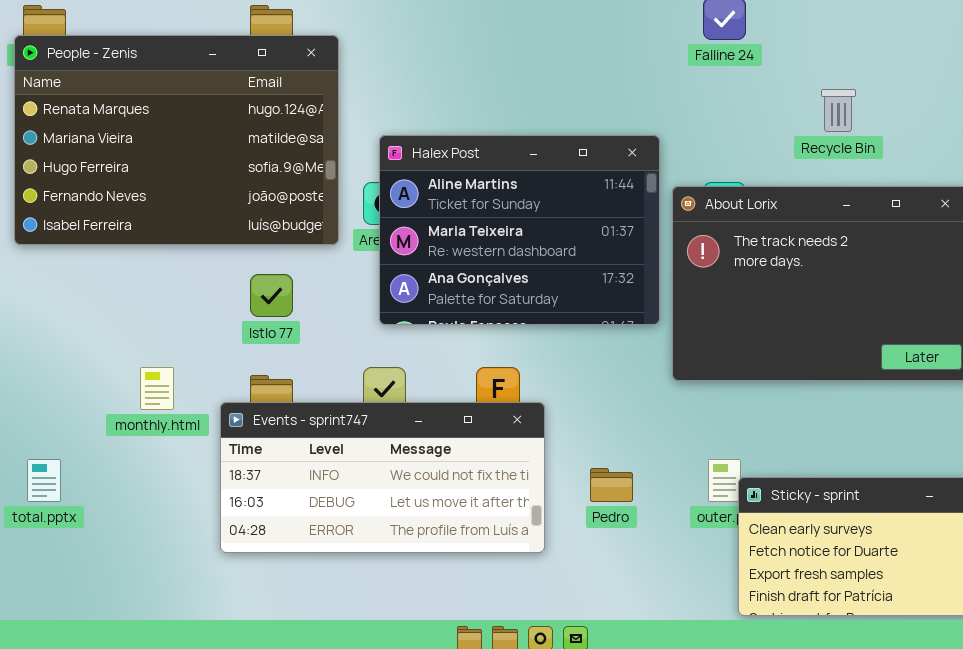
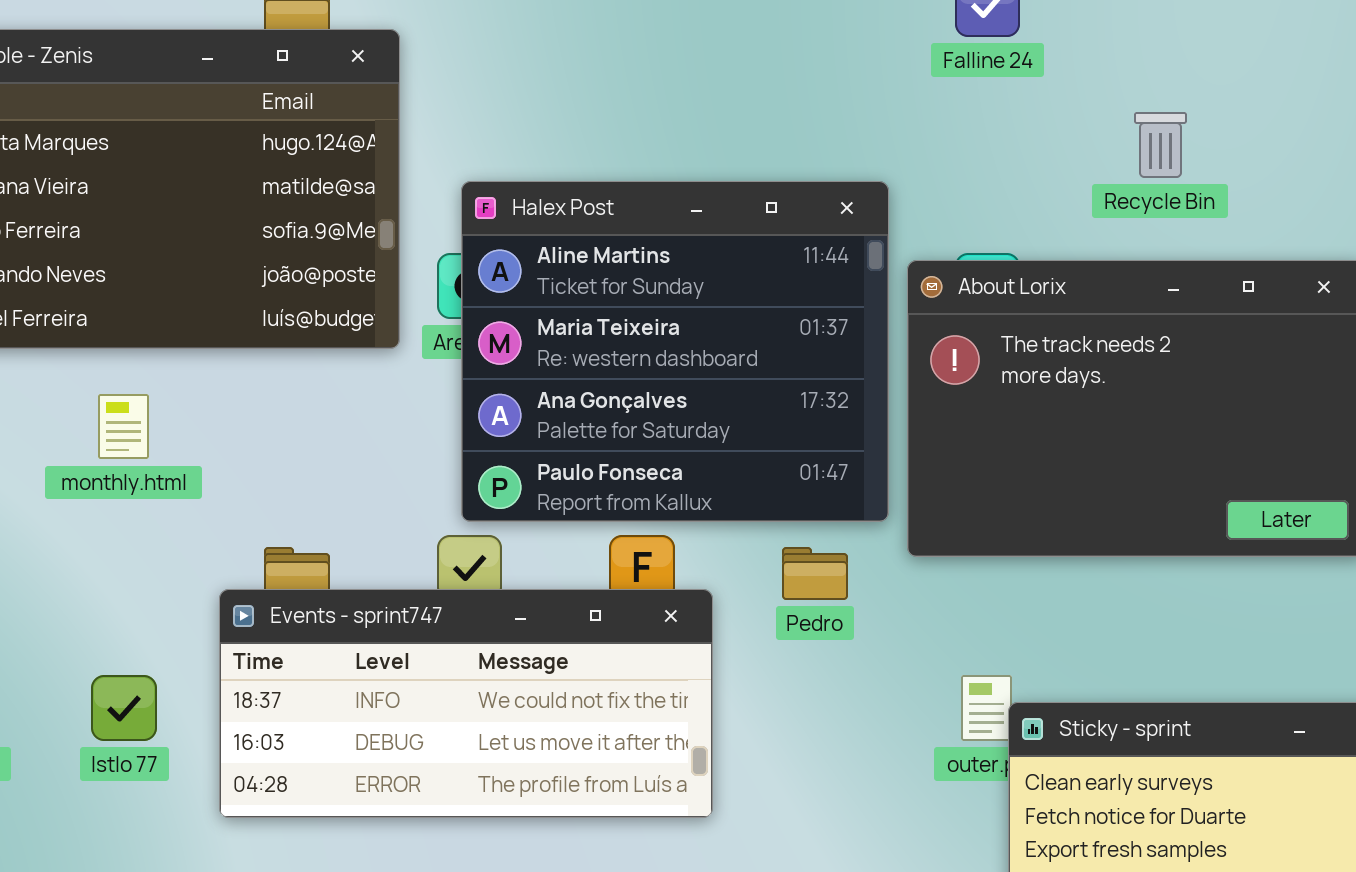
Halex Post: [379,135,660,325] -> [461,181,889,522], resized
Istlo 77: [250,274,293,317] -> [91,675,157,741], moved
monthly.html: [140,367,174,410] -> [98,394,149,459], moved
Pedro: [590,468,633,502] -> [782,547,848,600], moved

